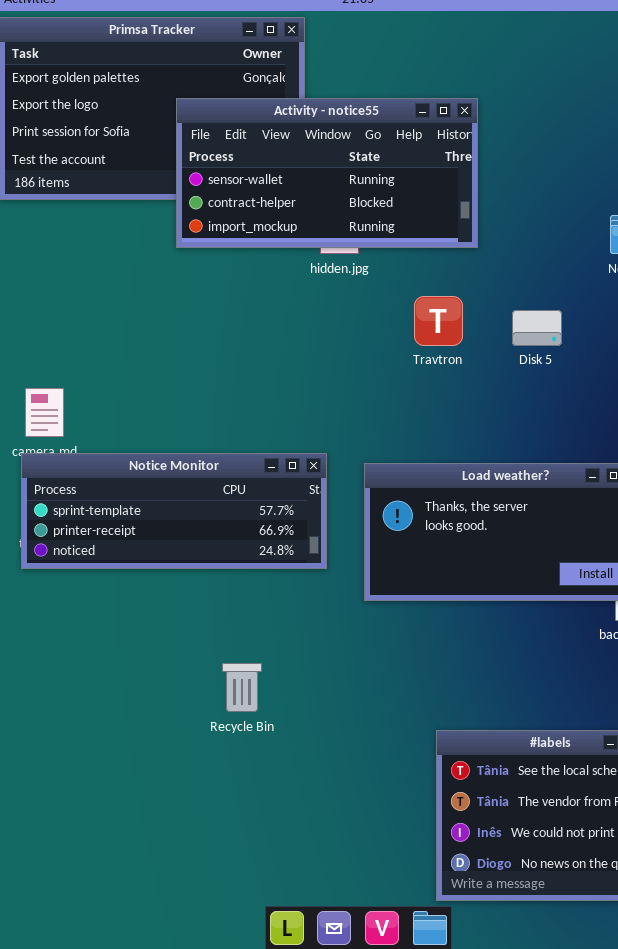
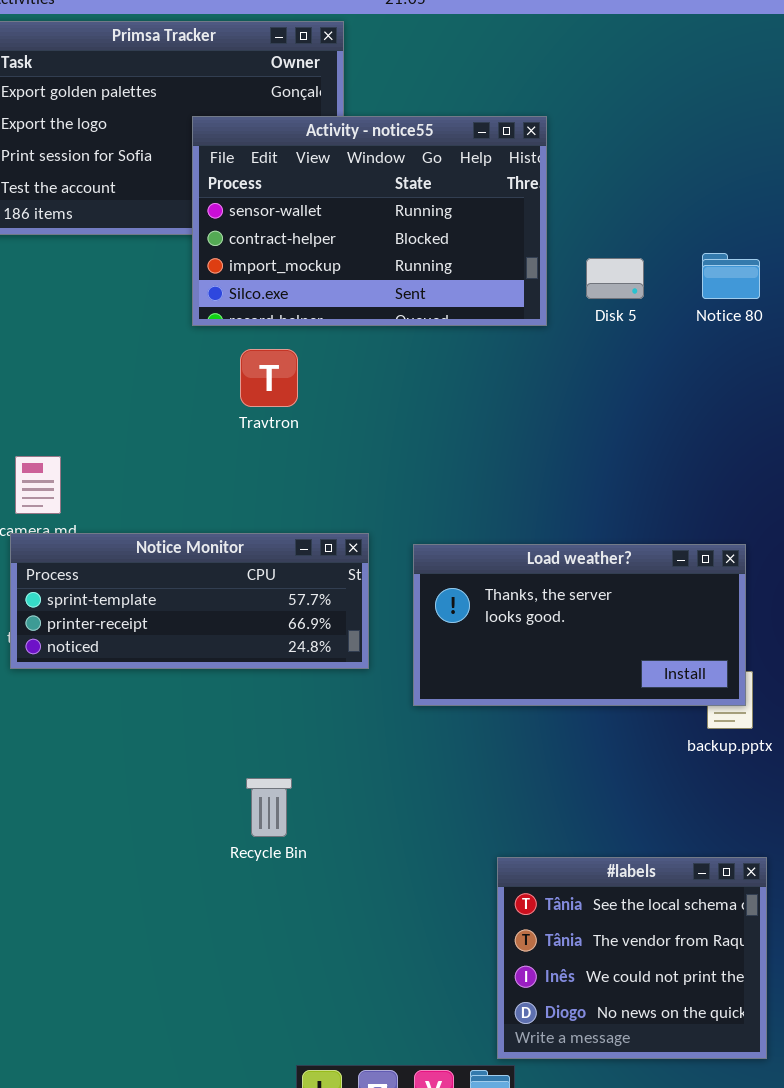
Activity - notice55: [176,98,478,248] -> [192,116,547,326], resized
Travtron: [414,296,463,346] -> [240,349,298,407], moved
Disk 5: [512,310,562,346] -> [586,258,644,299], moved

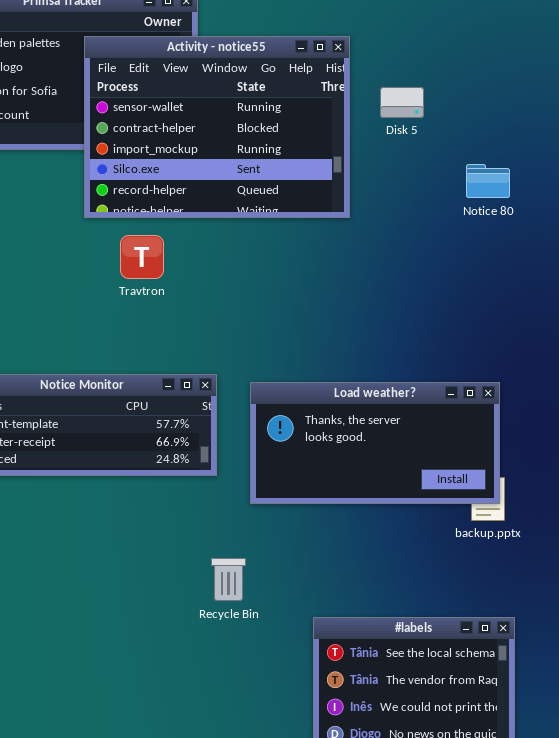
Activity - notice55: [192,116,547,326] -> [84,36,350,218], resized
Disk 5: [586,258,644,299] -> [380,87,424,118], moved
Recycle Bin: [246,778,292,837] -> [211,558,246,601], moved

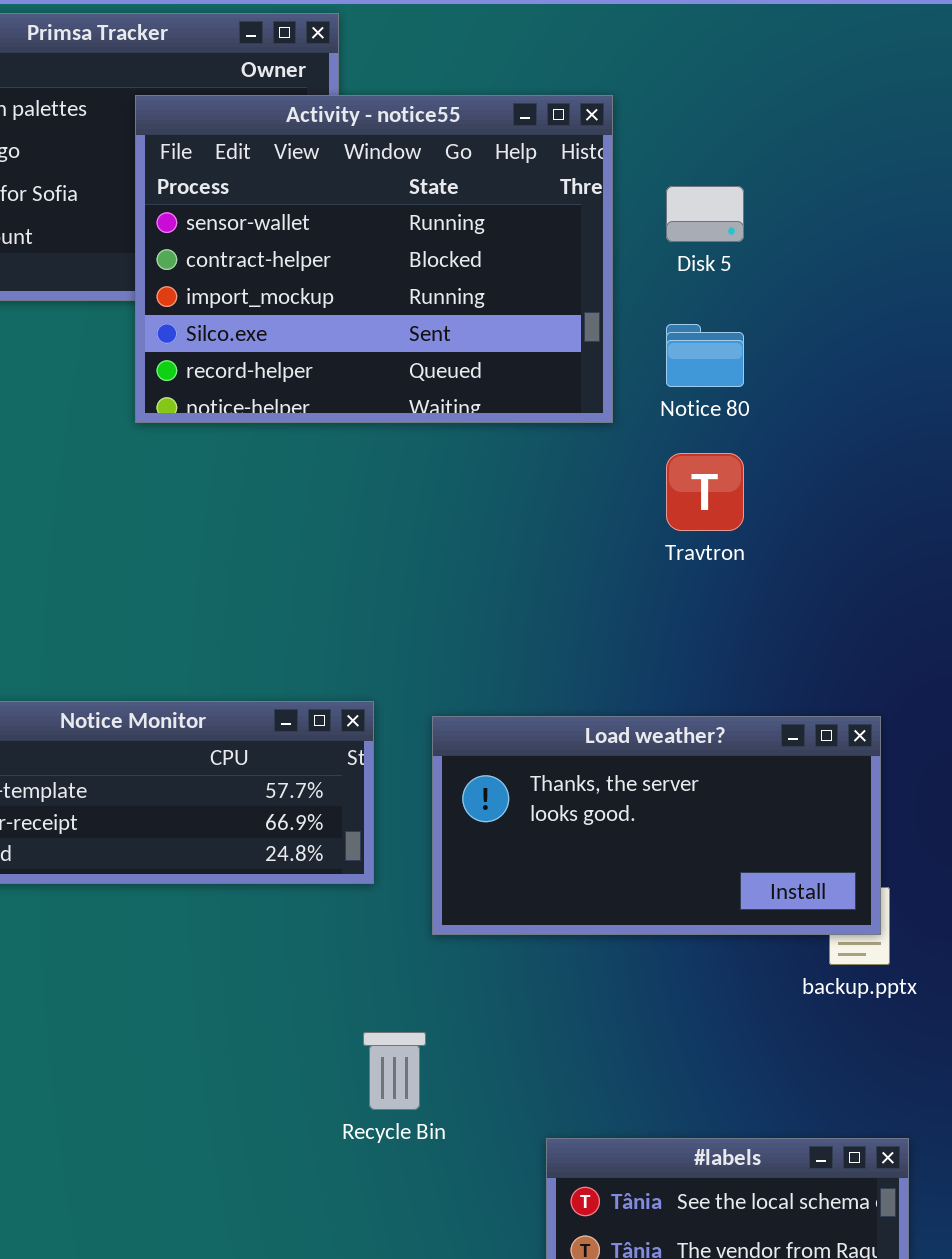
Notice 80: [466,164,510,198] -> [666,324,744,387], moved
Travtron: [120,235,164,279] -> [666,453,744,531], moved

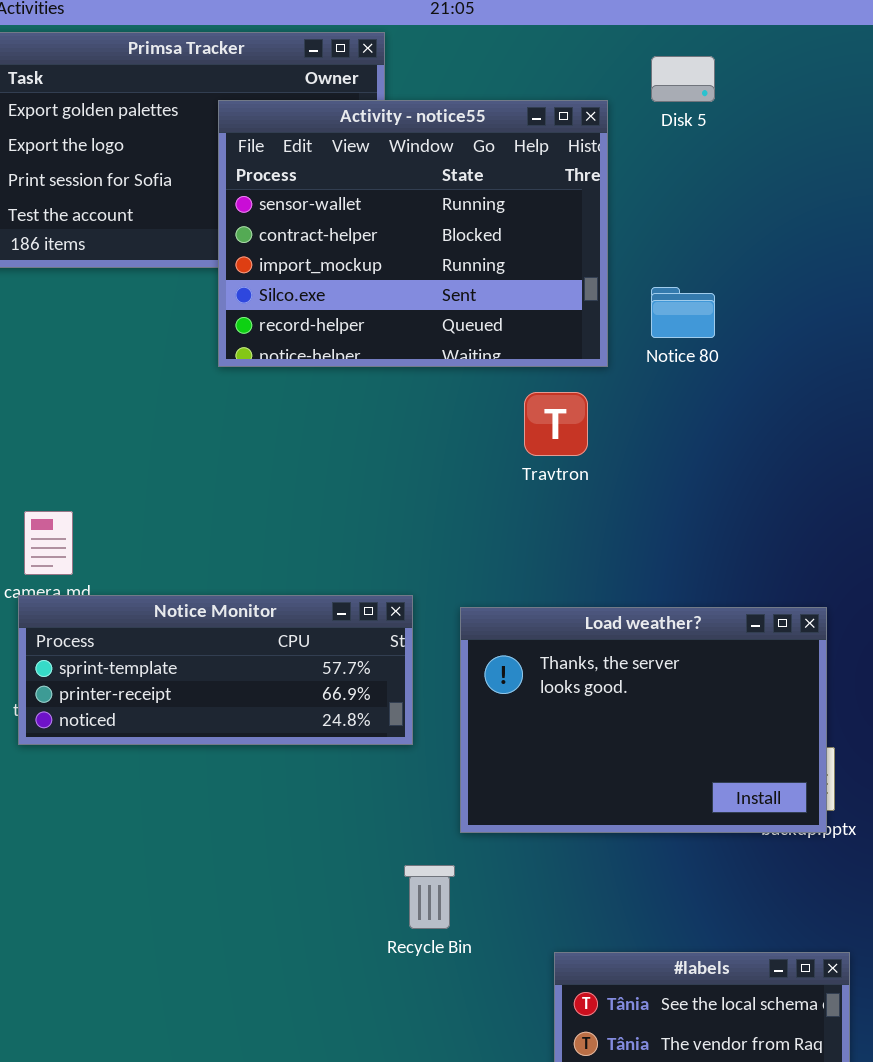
Disk 5: [666,186,744,242] -> [651,56,715,102], moved
Travtron: [666,453,744,531] -> [524,392,588,456], moved
Load weather?: [432,716,881,935] -> [460,607,827,833], resized

